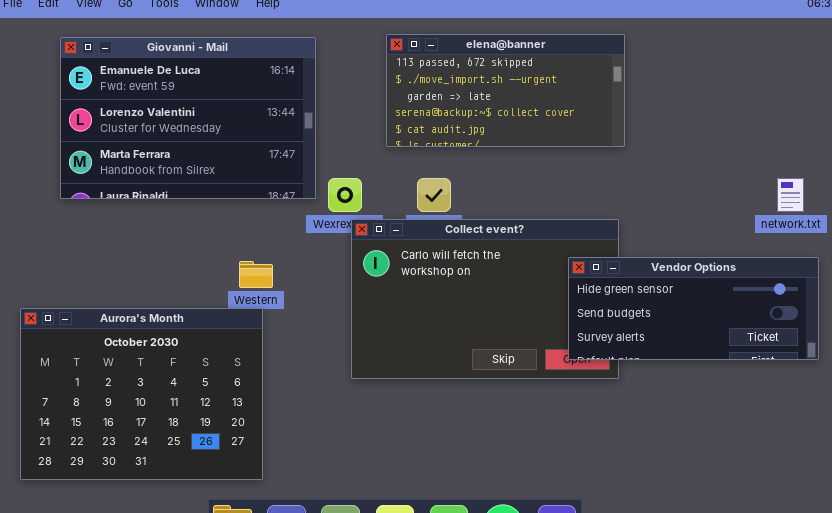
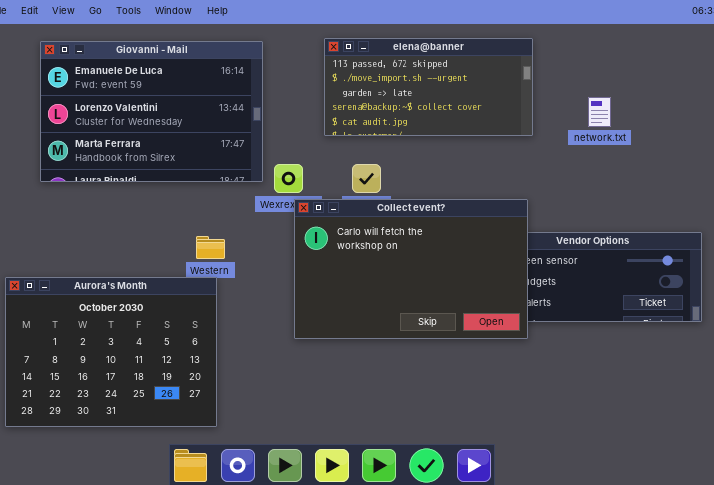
network.txt: [777,178,804,212] -> [588,97,611,127], moved
Collect event?: [351,219,619,379] -> [294,199,528,339], raised

